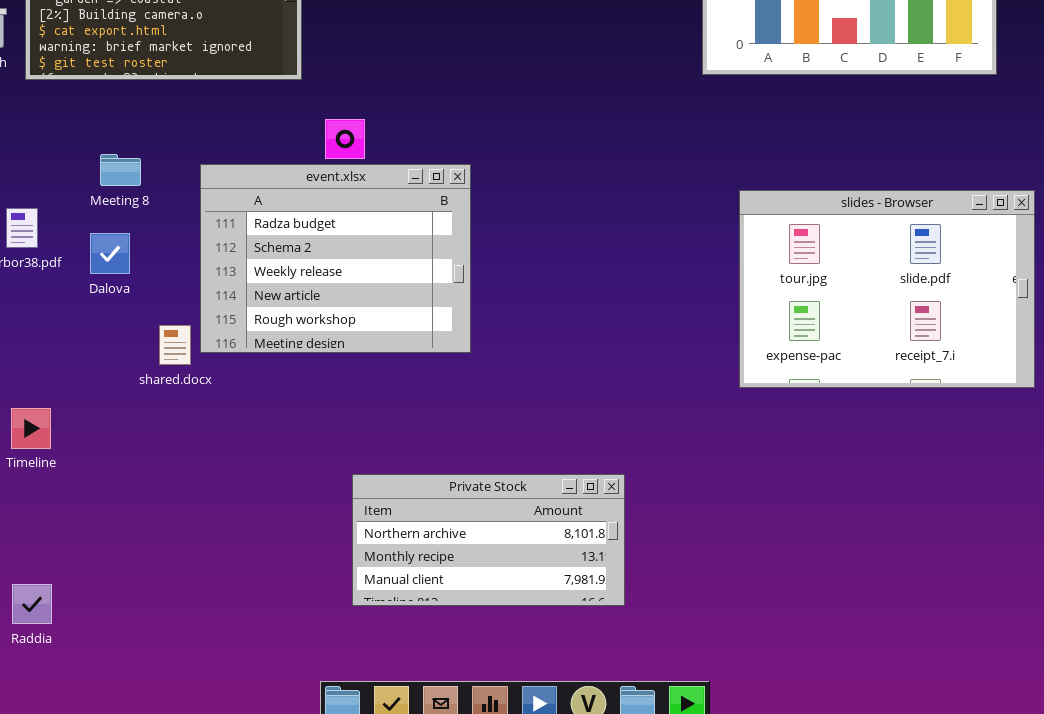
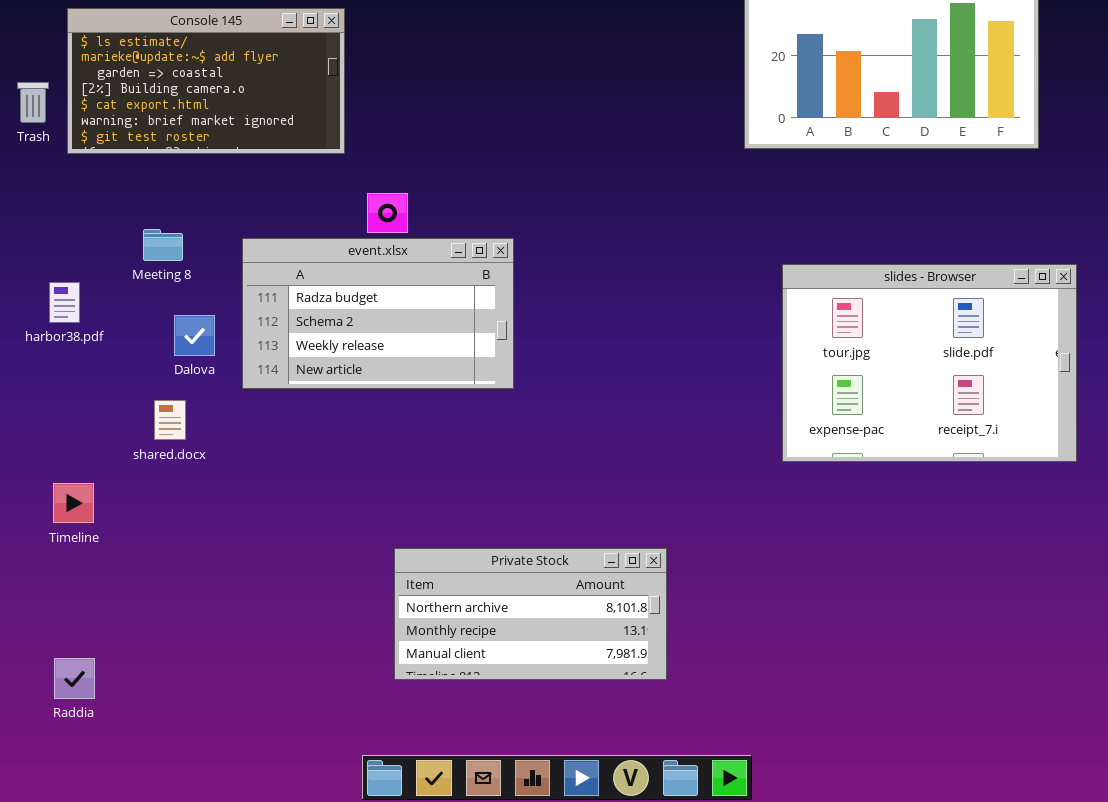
event.xlsx: [200,164,471,353] -> [242,238,514,389], resized
Dalova: [90,233,130,274] -> [174,315,215,356], moved
shared.docx: [159,325,191,365] -> [154,400,186,440], moved

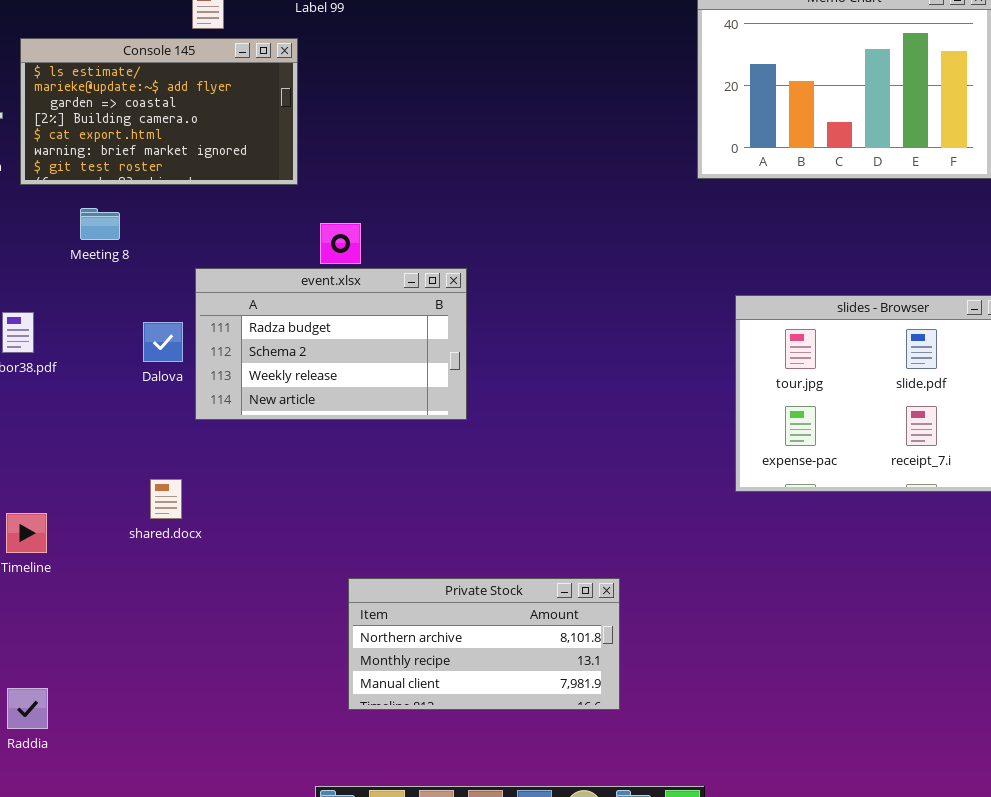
Meeting 8: [143,229,183,261] -> [80,208,120,240], moved
Dalova: [174,315,215,356] -> [143,322,183,362], moved
shared.docx: [154,400,186,440] -> [150,479,182,519], moved

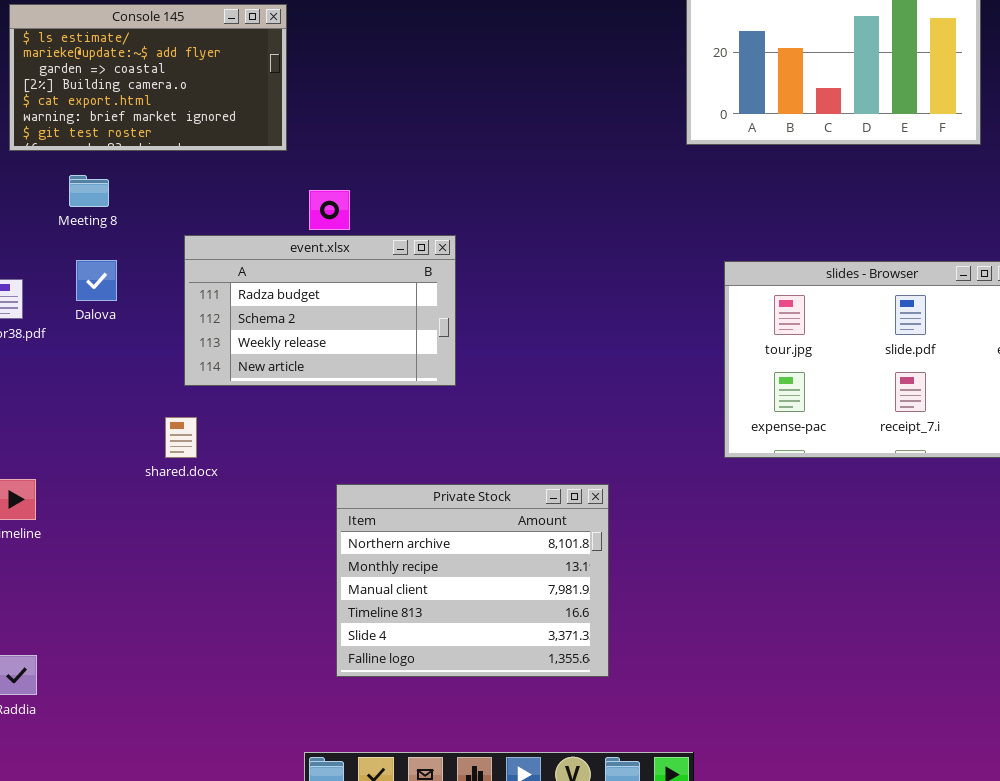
Dalova: [143,322,183,362] -> [76,260,117,301], moved
shared.docx: [150,479,182,519] -> [165,417,197,458], moved
Private Stock: [348,578,620,710] -> [336,484,609,677], resized

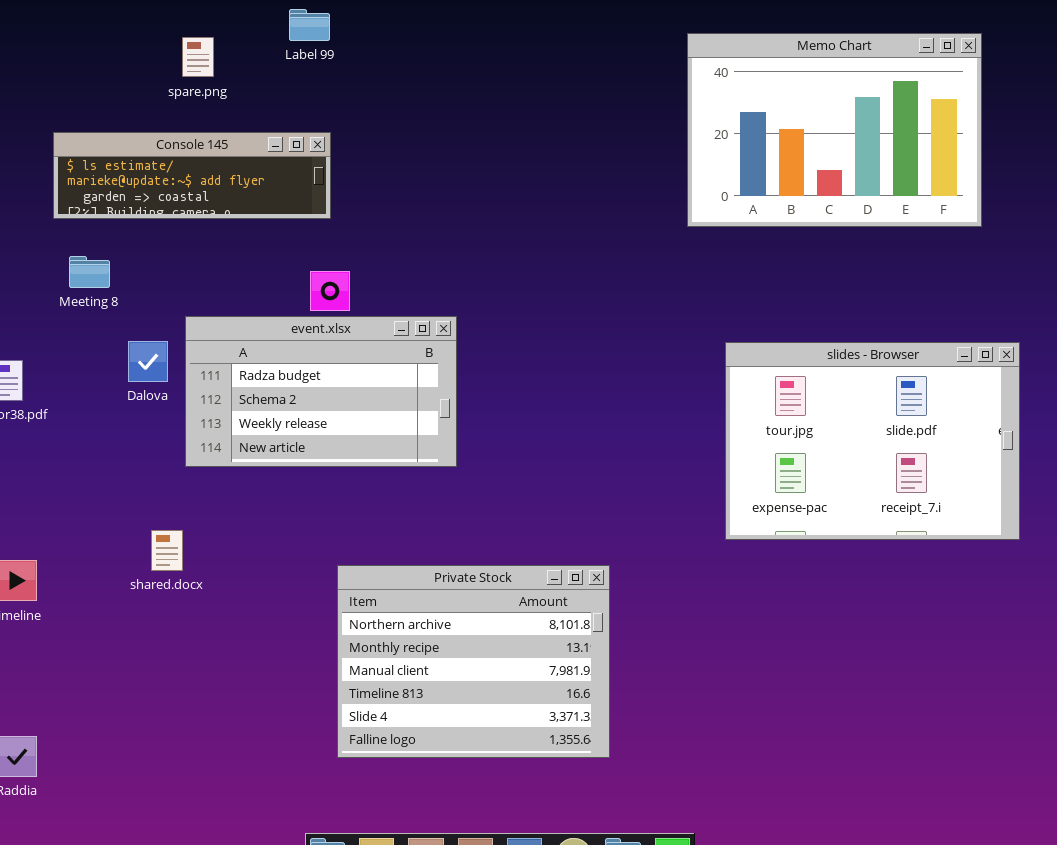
Console 145: [9,4,287,151] -> [53,132,331,219], moved, resized
Dalova: [76,260,117,301] -> [128,341,168,382], moved
shared.docx: [165,417,197,458] -> [151,530,183,571], moved

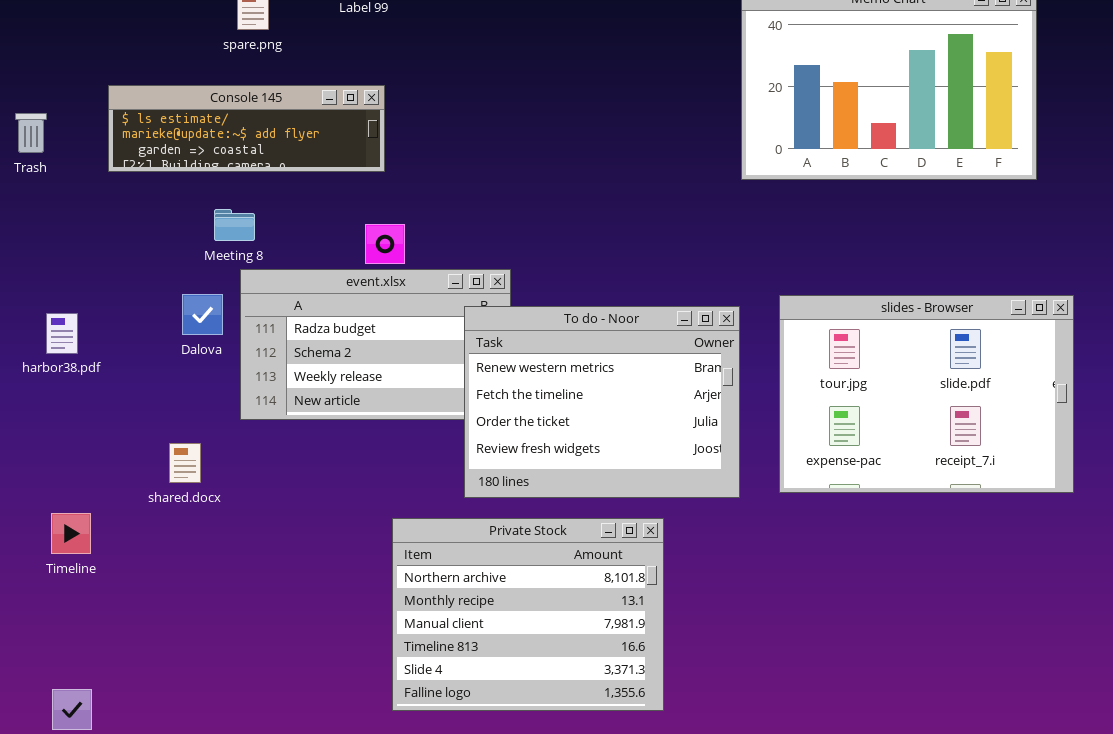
Meeting 8: [69,256,110,288] -> [214,209,255,241], moved
To do - Noor: none -> [464,306,740,498], opened
shared.docx: [151,530,183,571] -> [169,443,201,483], moved

